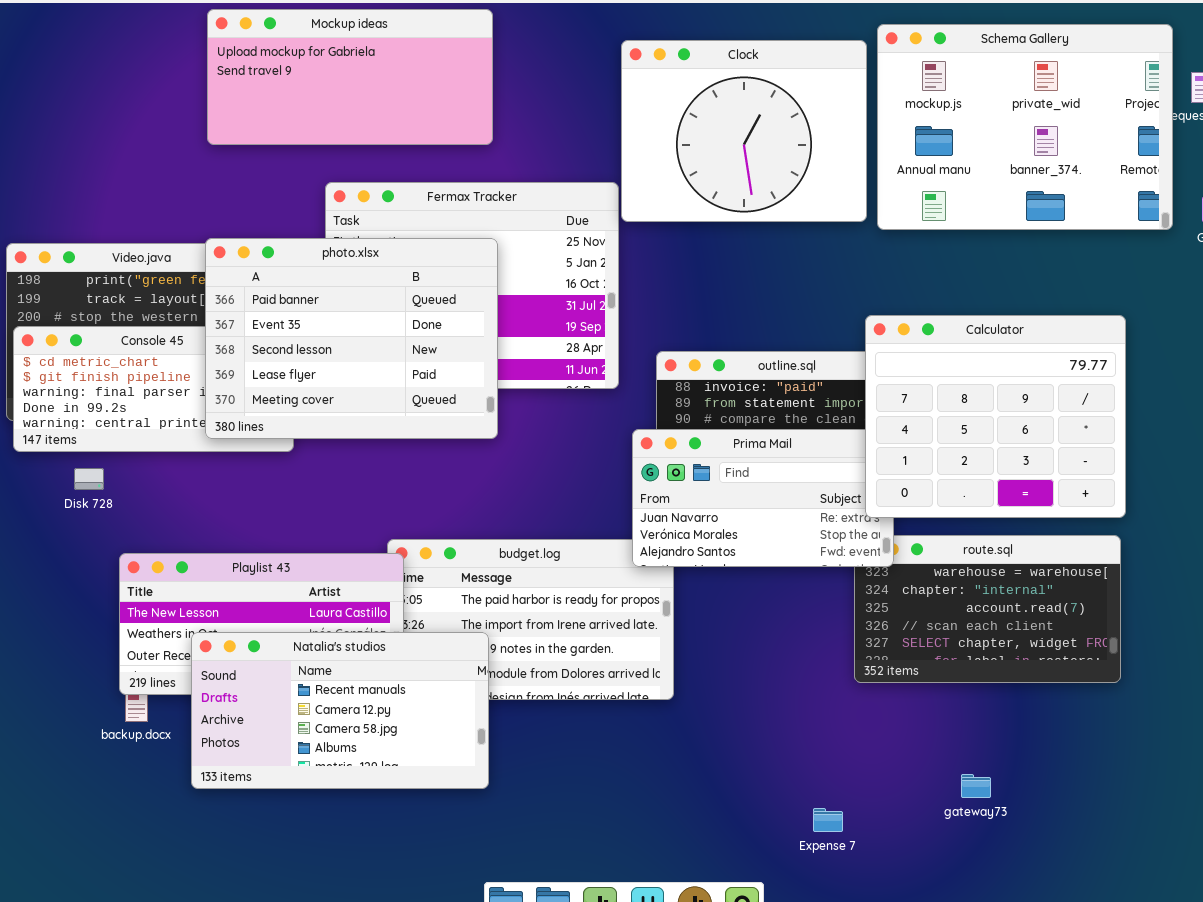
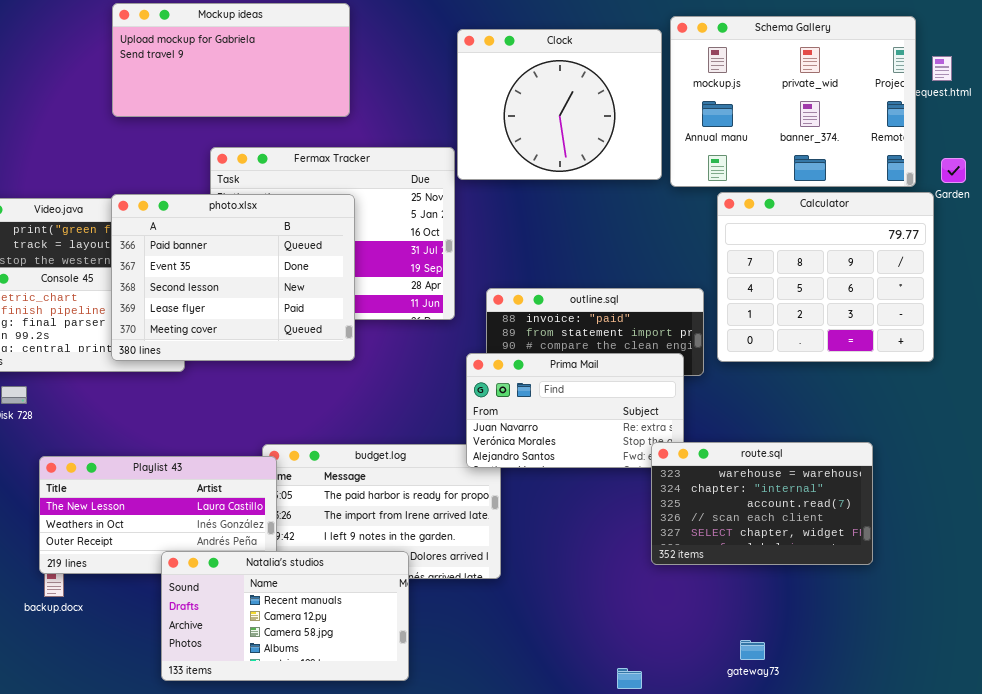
Calculator: [865,315,1126,518] -> [717,192,934,362], moved
route.sql: [854,535,1121,683] -> [651,442,873,565], raised
Natalia's studios: [191,632,489,789] -> [161,551,409,681], moved

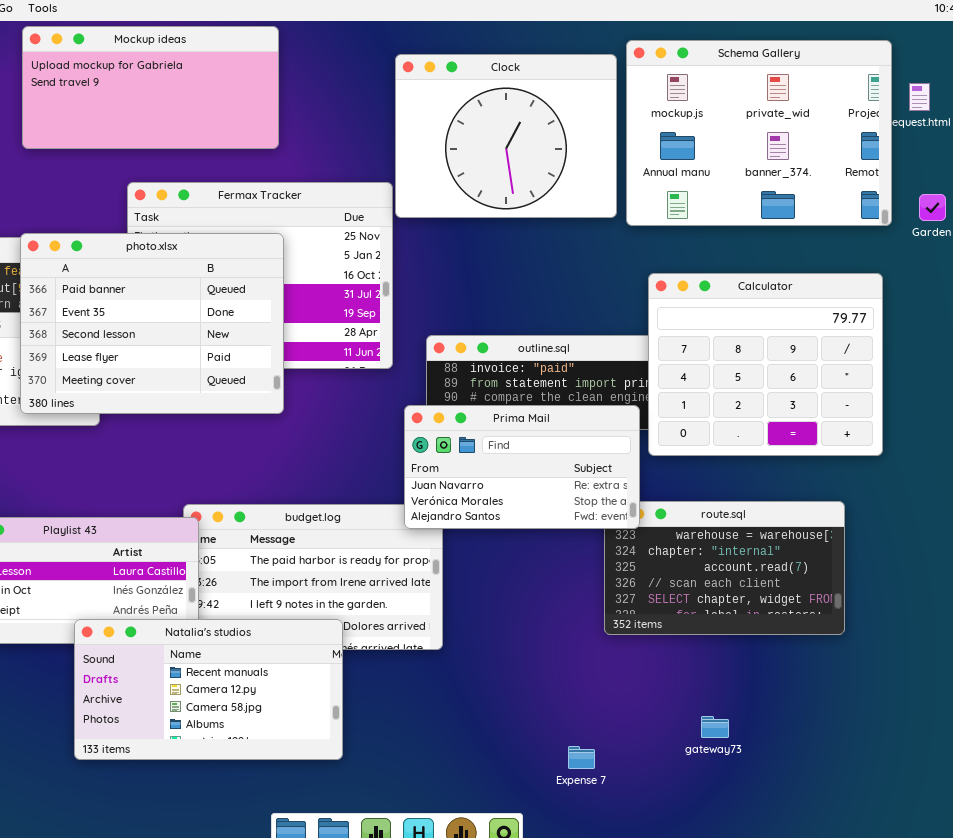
Calculator: [717,192,934,362] -> [648,273,883,456], moved
Prima Mail: [466,353,684,468] -> [404,405,640,529], raised

